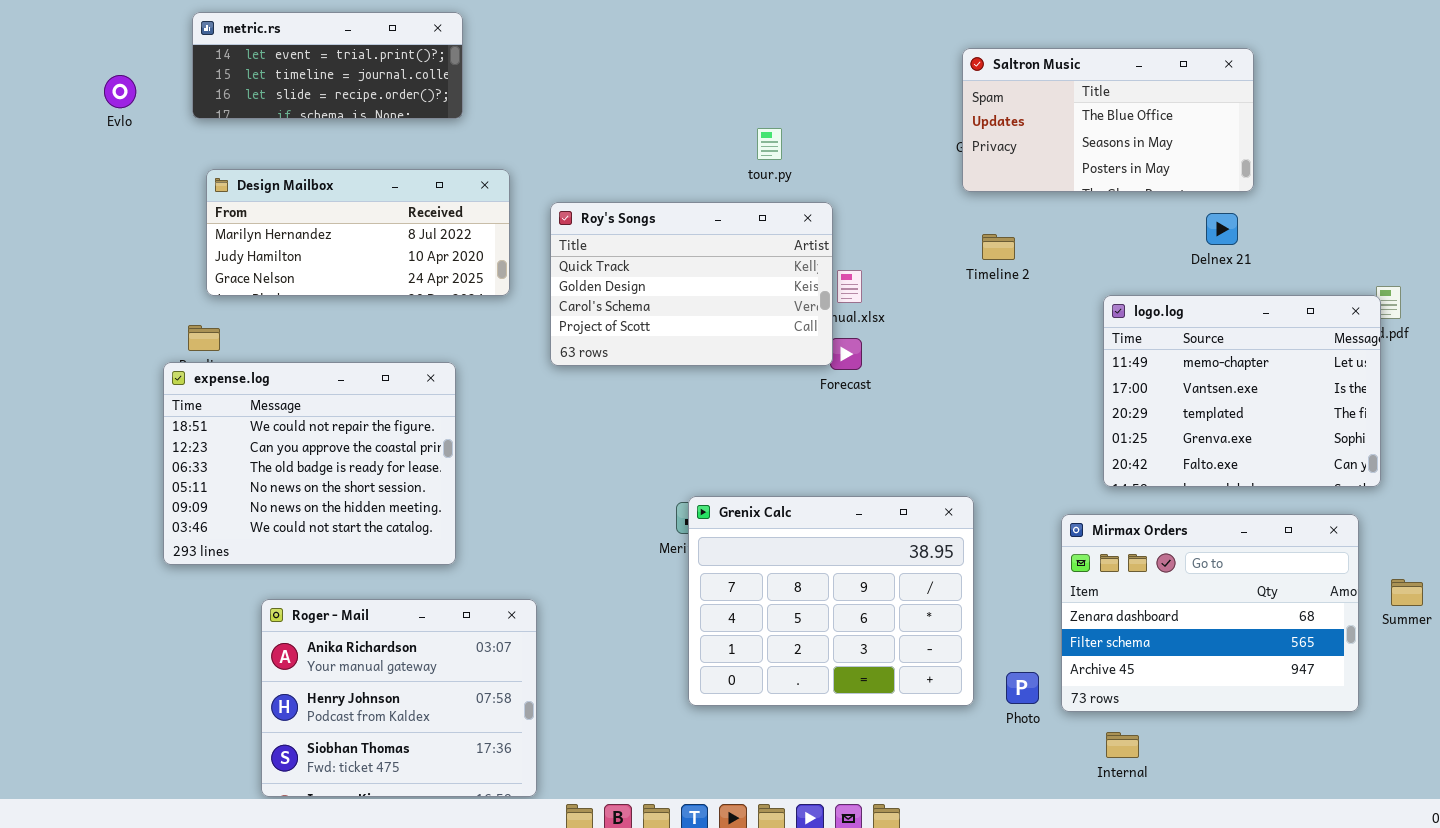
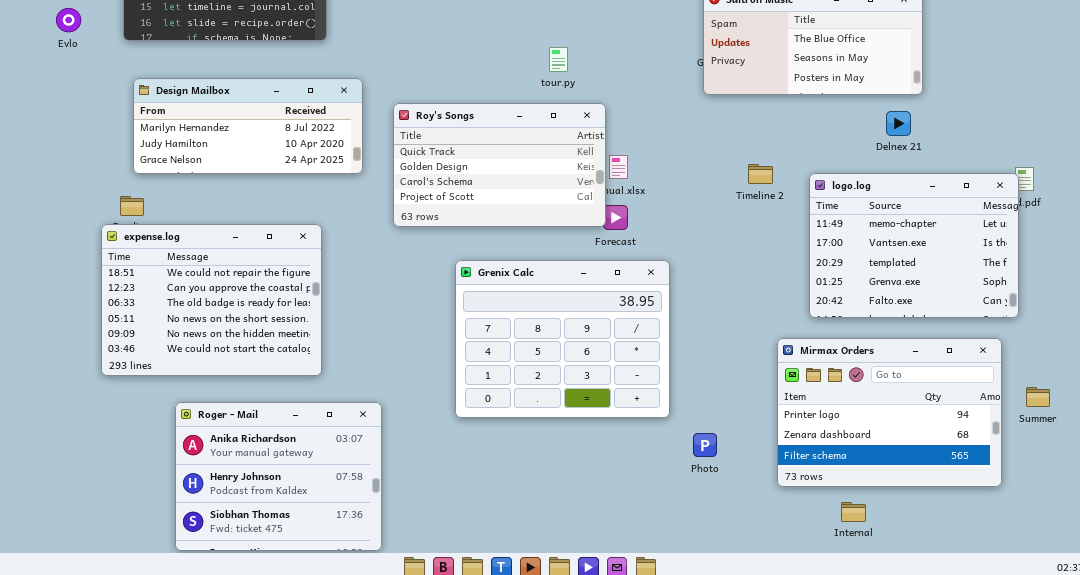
Timeline 2: [982,234,1015,260] -> [748,164,773,184], moved
Grenix Calc: [688,496,974,706] -> [455,260,670,418], moved
Mirmax Orders: [1061,514,1359,712] -> [777,338,1002,487], scrolled up 1 row
Photo: [1006,672,1039,704] -> [693,433,717,457], moved
Internal: [1106,732,1139,758] -> [841,502,866,522], moved

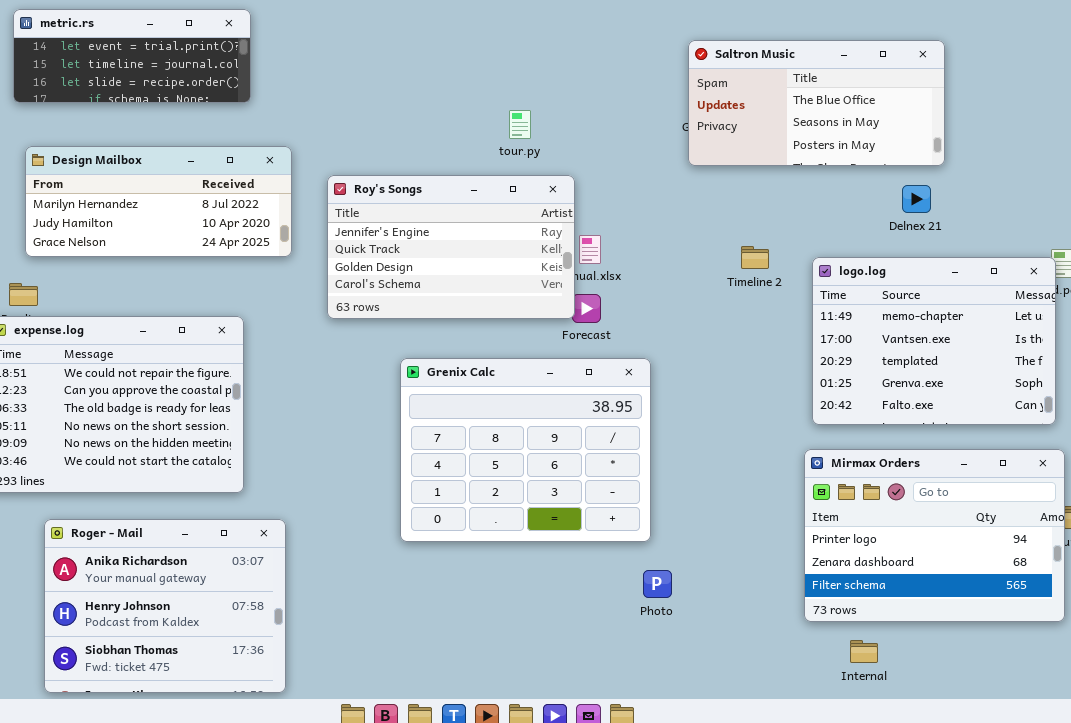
Roy's Songs: [393,103,606,227] -> [327,175,575,319], scrolled up 1 row
Mirmax Orders: [777,338,1002,487] -> [804,449,1065,622], moved
Roger - Mail: [175,402,382,551] -> [44,519,286,693], moved
Photo: [693,433,717,457] -> [643,570,672,598], moved

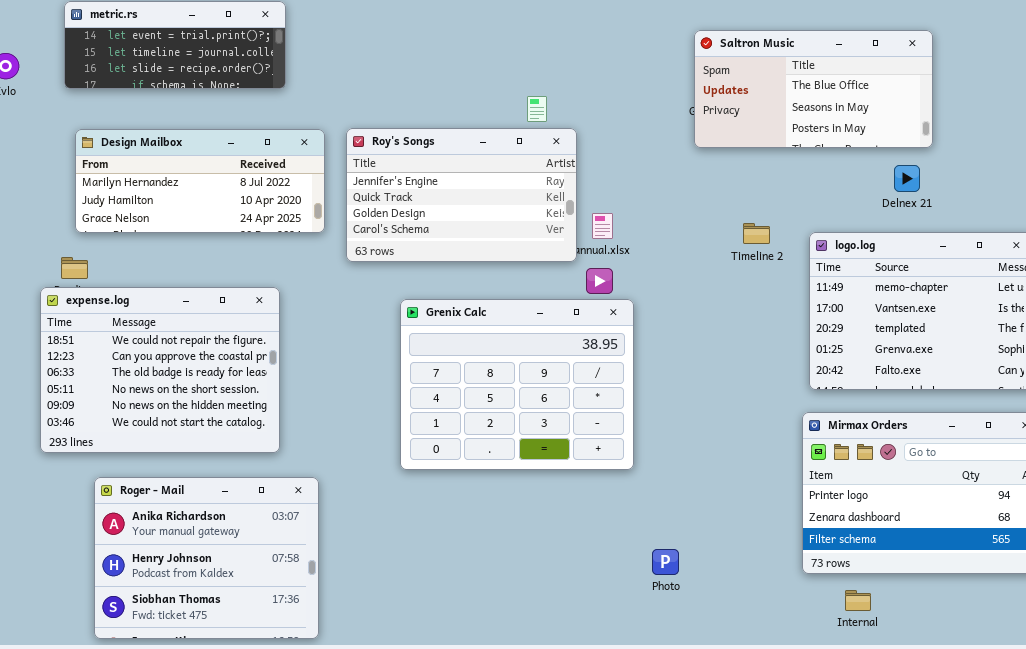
Roy's Songs: [327,175,575,319] -> [346,128,577,262], moved
Grenix Calc: [400,358,651,542] -> [400,299,634,470], moved
Photo: [643,570,672,598] -> [652,549,679,575], moved

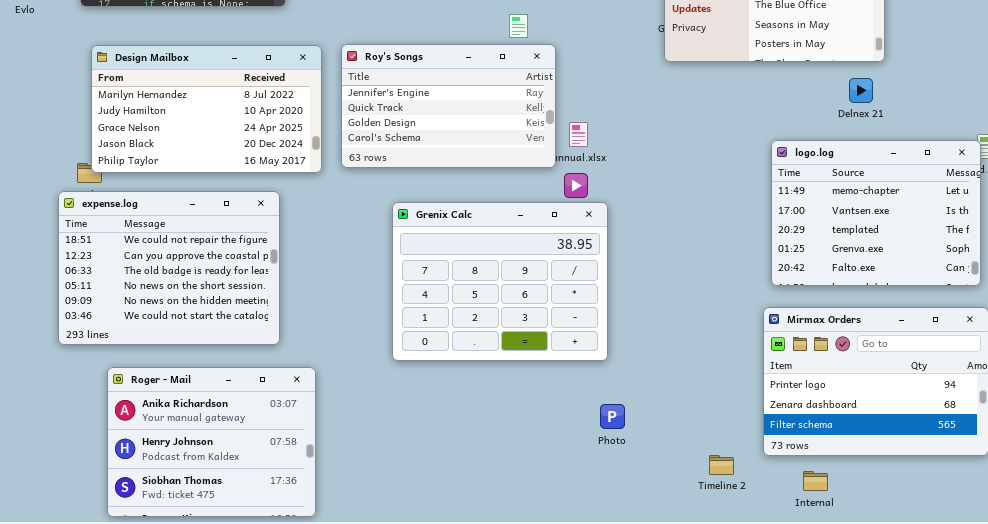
Design Mailbox: [75,129,325,233] -> [91,45,322,173], resized
Timeline 2: [743,223,770,244] -> [709,455,734,475], moved
Photo: [652,549,679,575] -> [600,404,625,429], moved

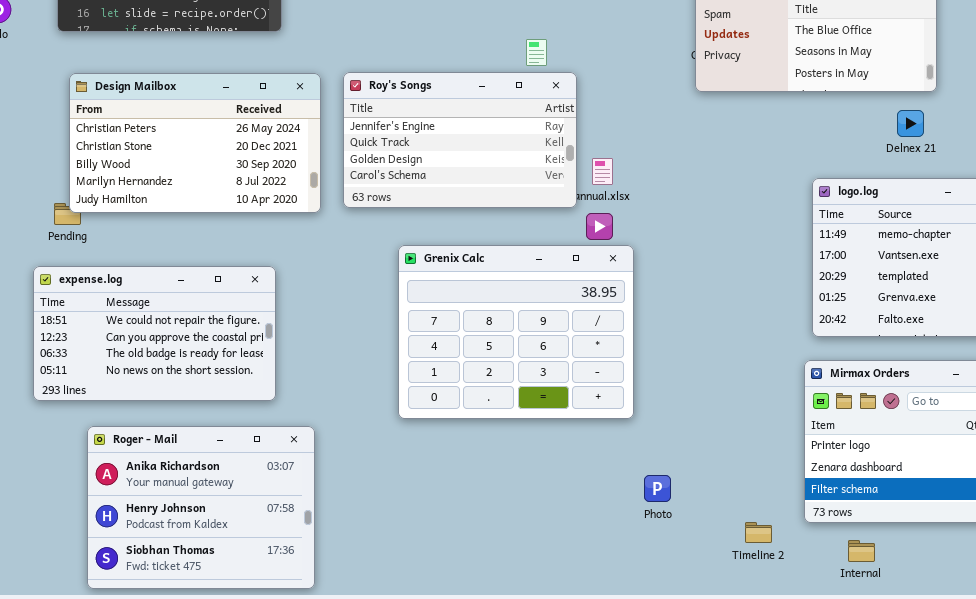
Design Mailbox: [91,45,322,173] -> [69,73,321,213], scrolled up 3 rows
expense.log: [58,191,280,345] -> [33,266,276,401], resized
Photo: [600,404,625,429] -> [644,475,671,502], moved

